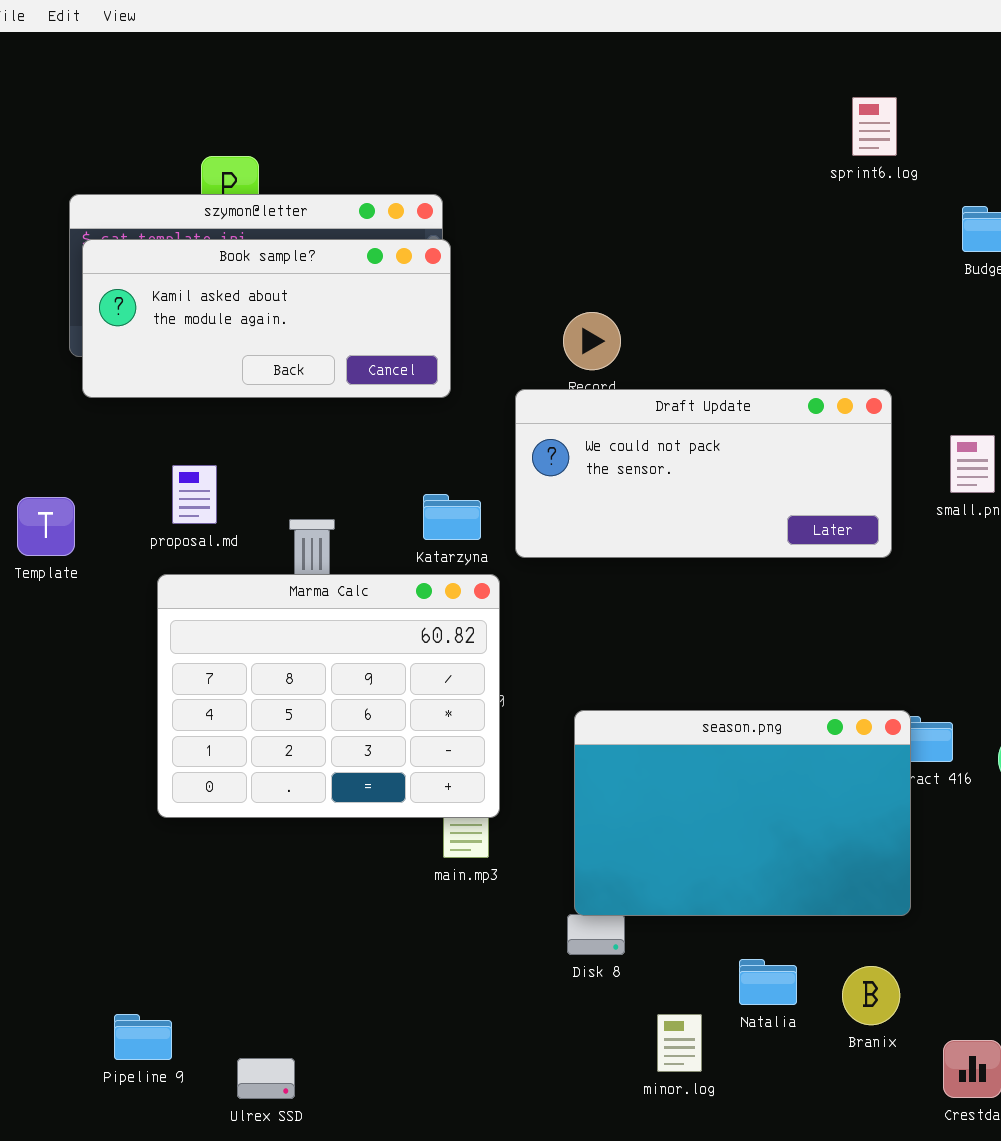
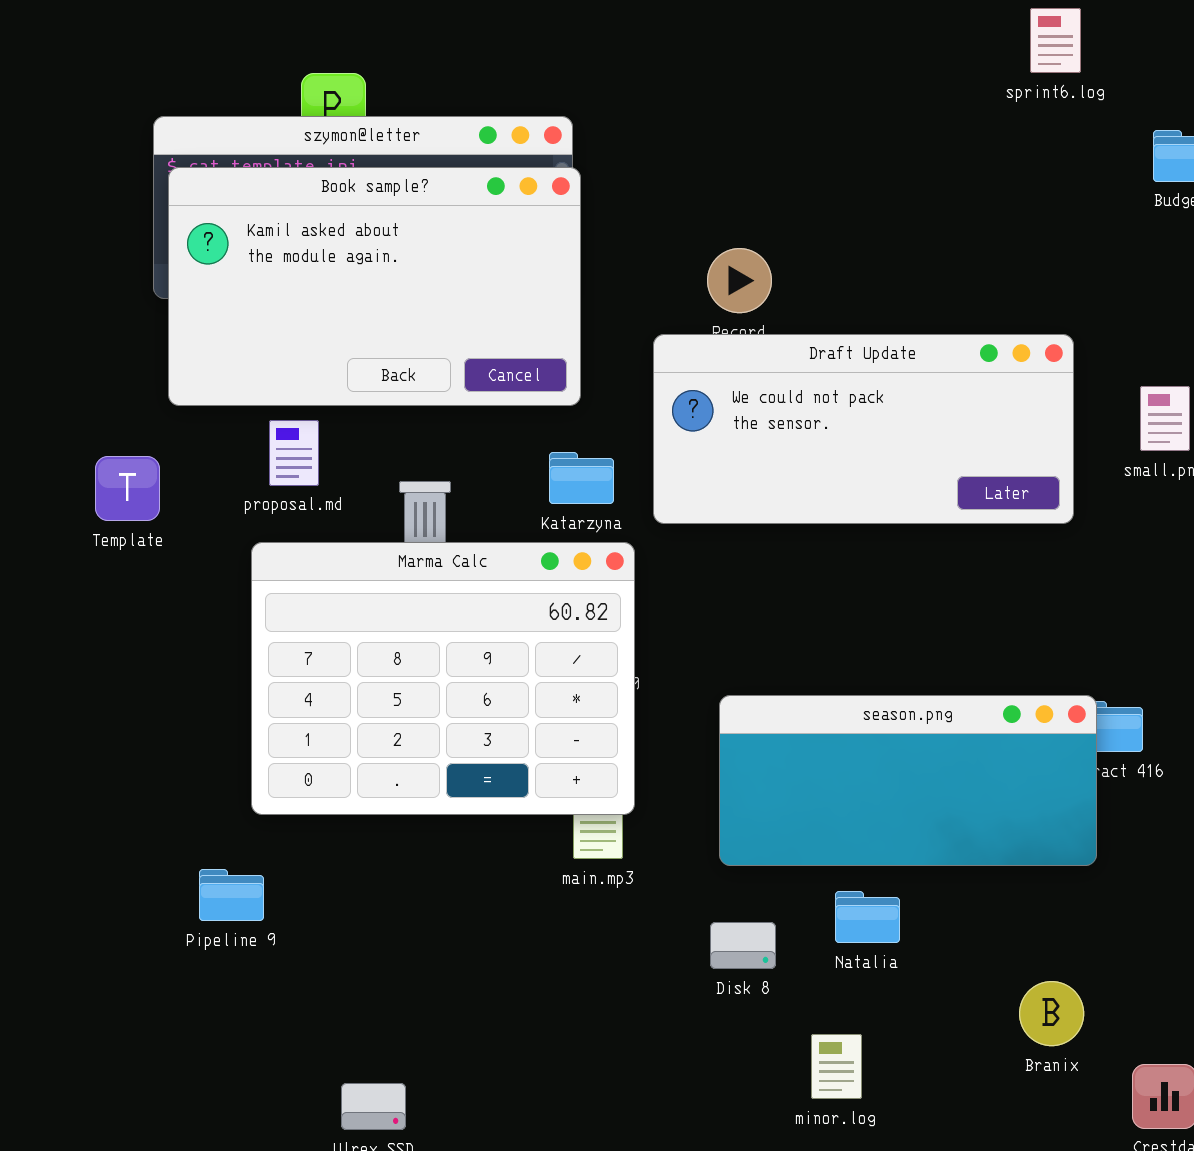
Book sample?: [82,239,451,398] -> [168,167,581,406], resized
season.png: [574,710,911,916] -> [719,695,1097,866], resized
Natalia: [739,959,797,1005] -> [835,891,900,943], moved
Pipeline 9: [114,1014,172,1060] -> [199,869,264,921], moved

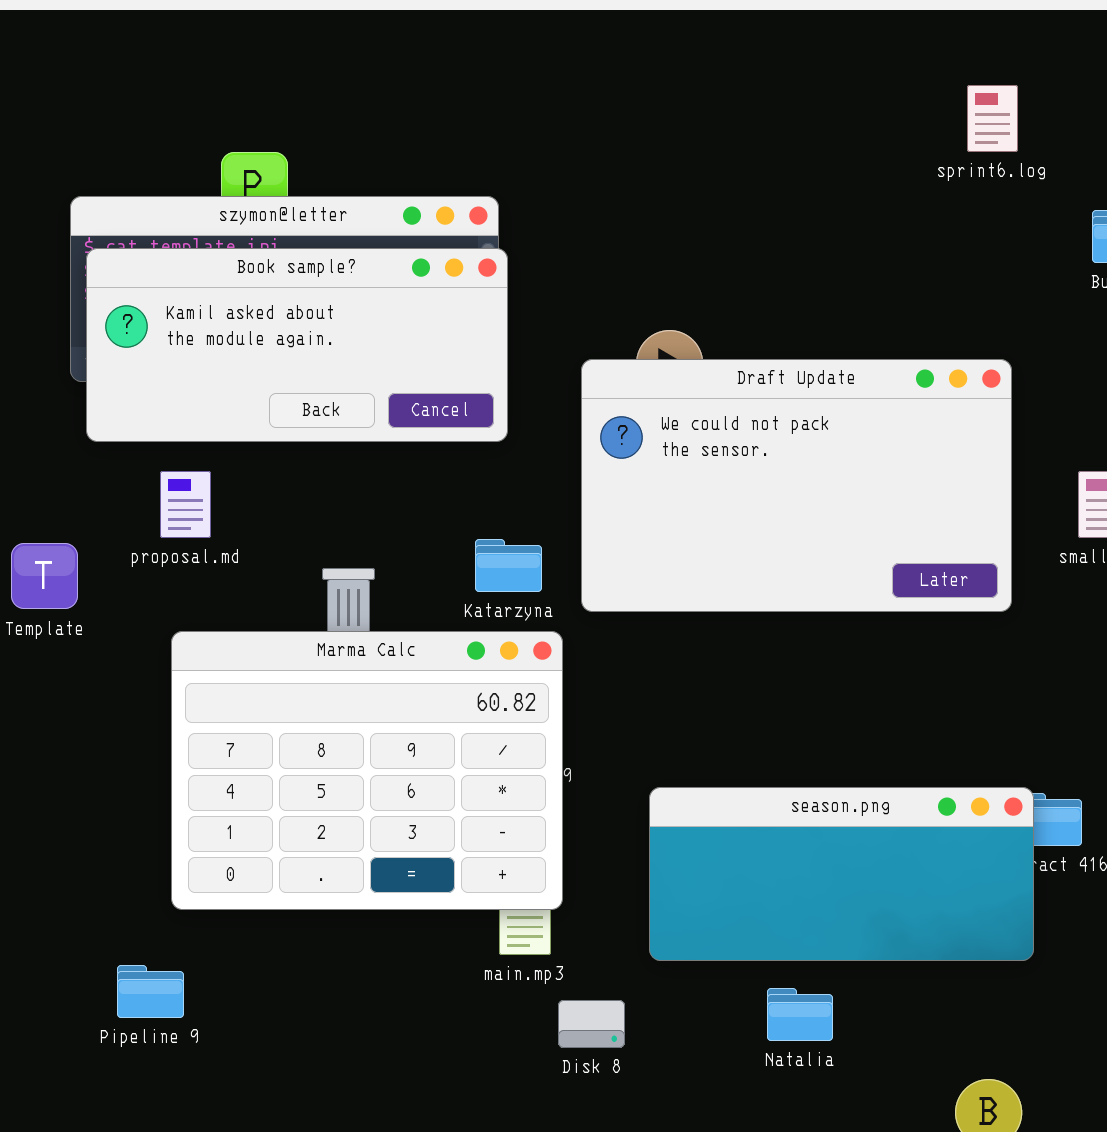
Book sample?: [168,167,581,406] -> [86,248,508,442], resized
Draft Update: [653,334,1074,524] -> [581,359,1012,612], resized
proposal.md: [269,420,319,486] -> [160,471,211,538], moved
Disk 8: [710,922,776,969] -> [558,1000,625,1048], moved

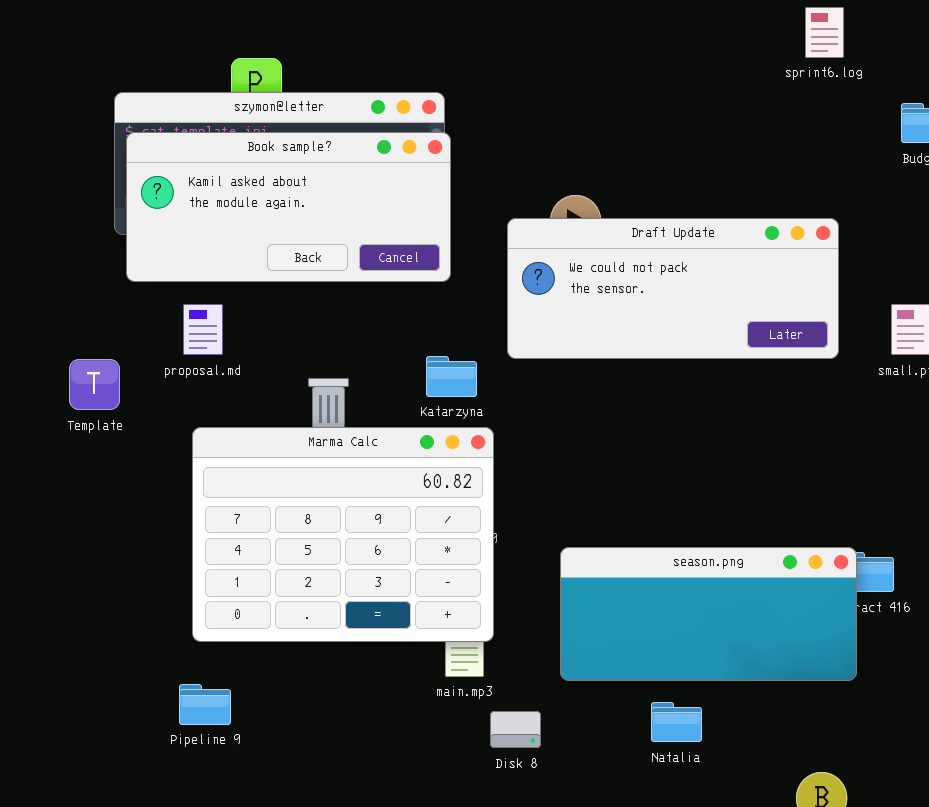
Draft Update: [581,359,1012,612] -> [507,218,839,359], resized
Pipeline 9: [117,965,184,1018] -> [179,684,231,725], moved

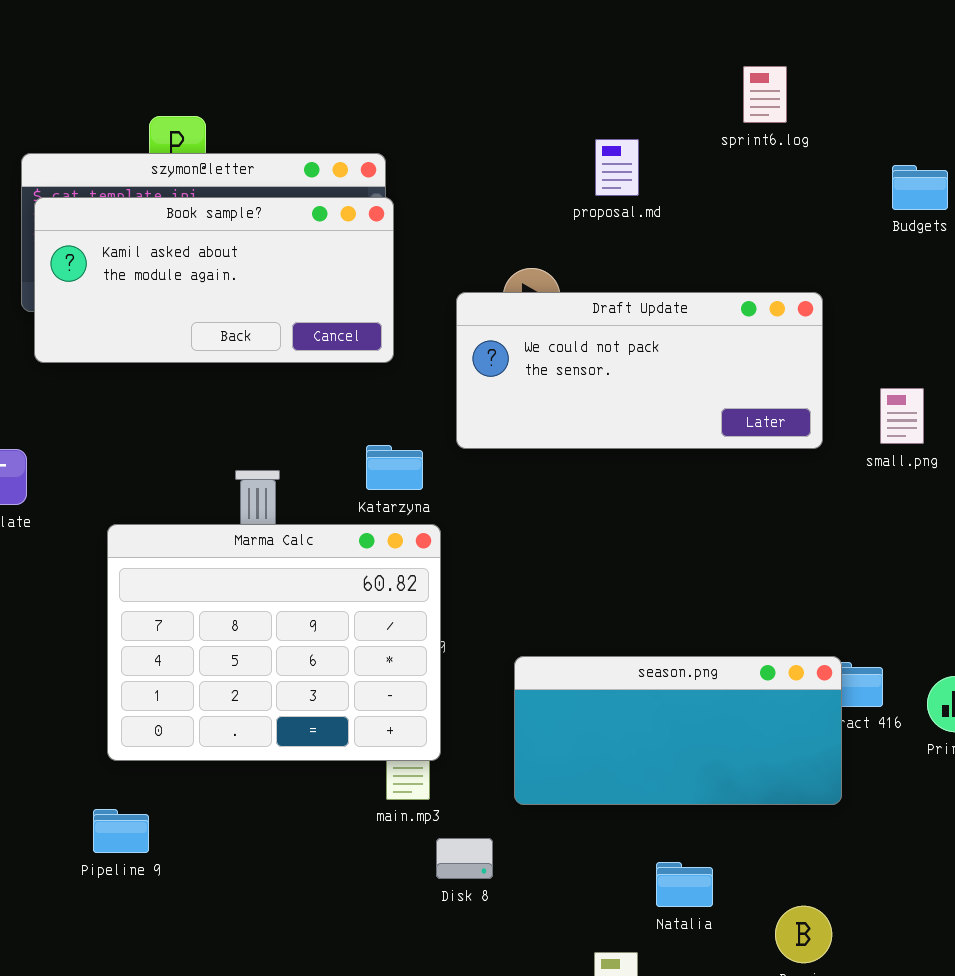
sprint6.log: [805,7,844,58] -> [743,66,787,123], moved
proposal.md: [183,304,223,355] -> [595,139,639,196], moved
Natalia: [651,702,702,742] -> [656,862,713,907], moved

